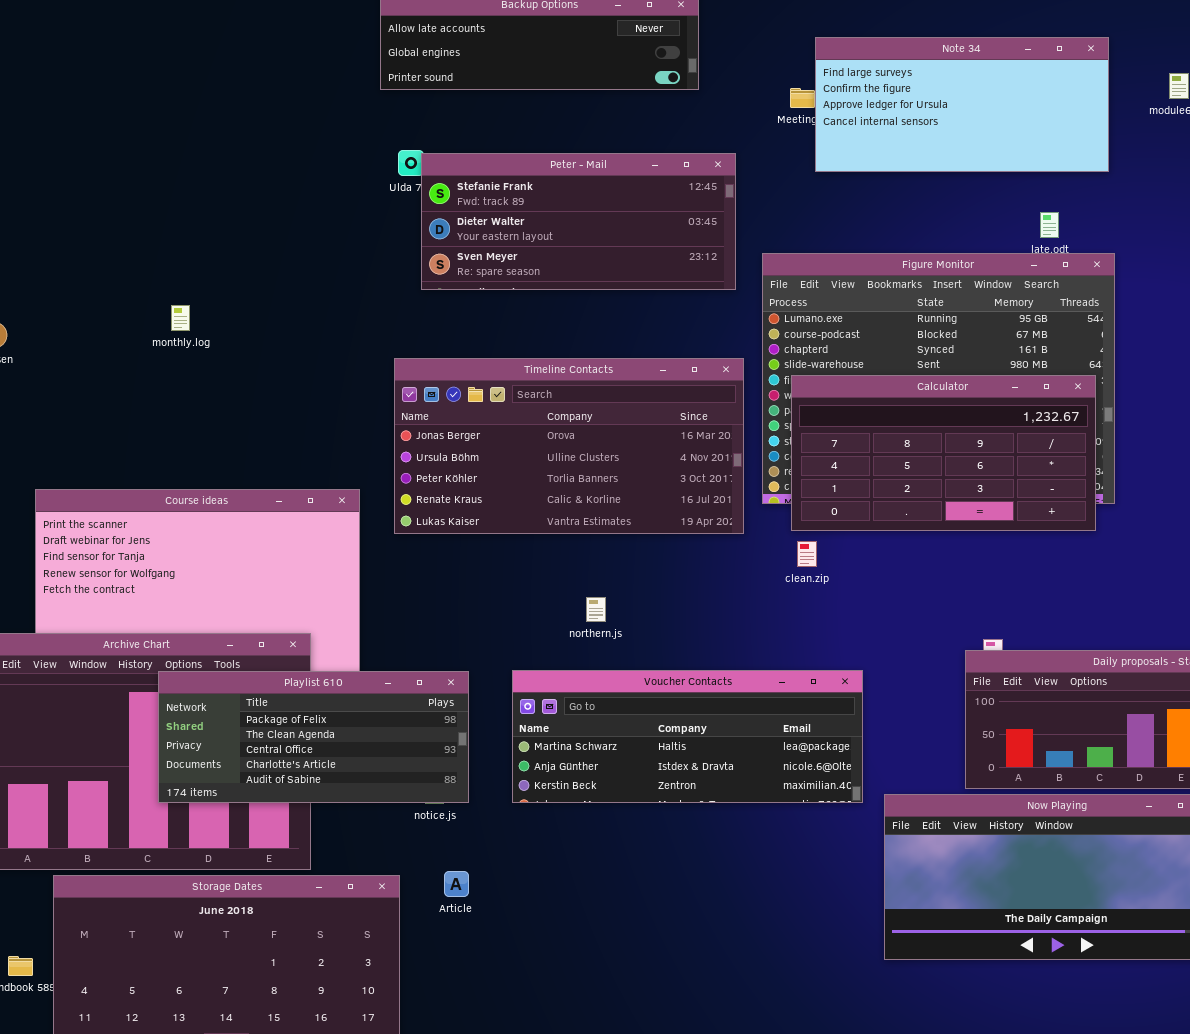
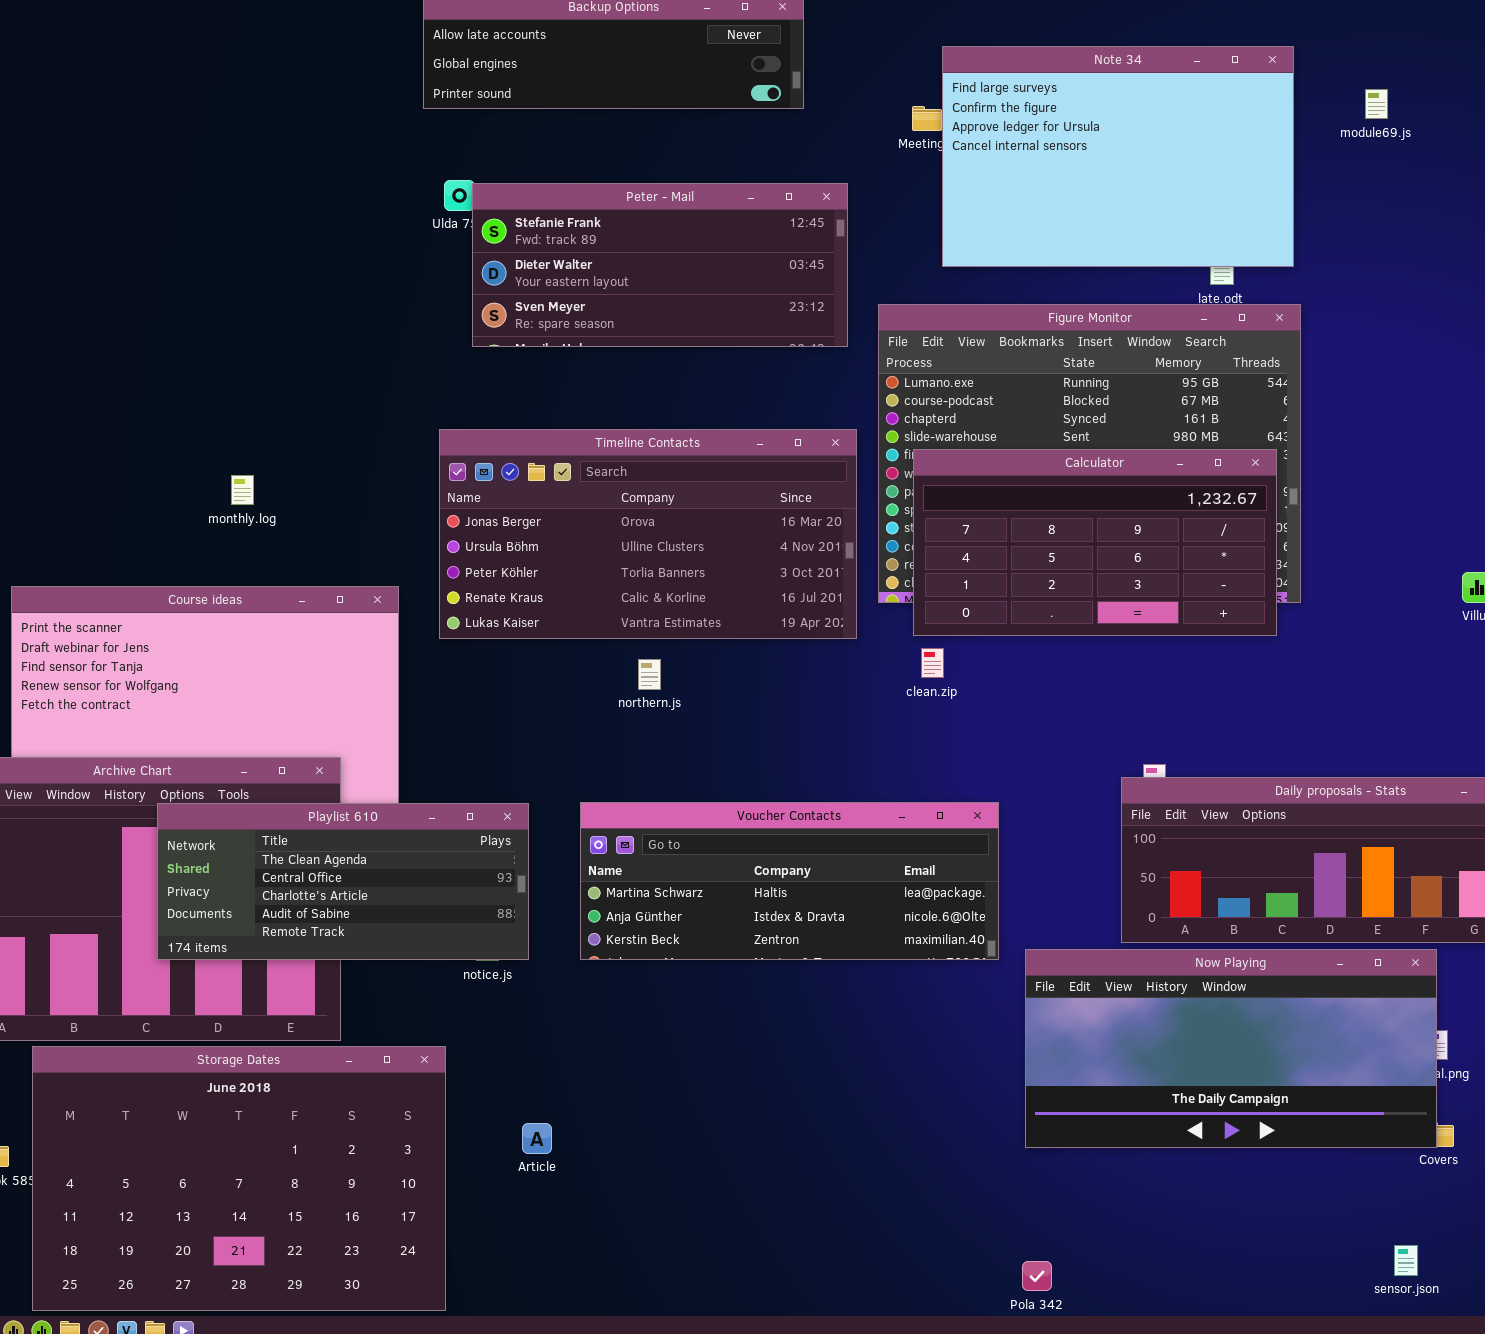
Note 34: [815,37,1109,172] -> [942,46,1294,267], resized
monthly.log: [171,305,190,331] -> [231,475,254,505], moved
northern.js: [586,597,606,622] -> [638,659,661,690], moved
Playlist 610: [158,671,469,803] -> [157,803,529,960], scrolled down 1 row
Article: [444,871,469,897] -> [522,1123,552,1154], moved

